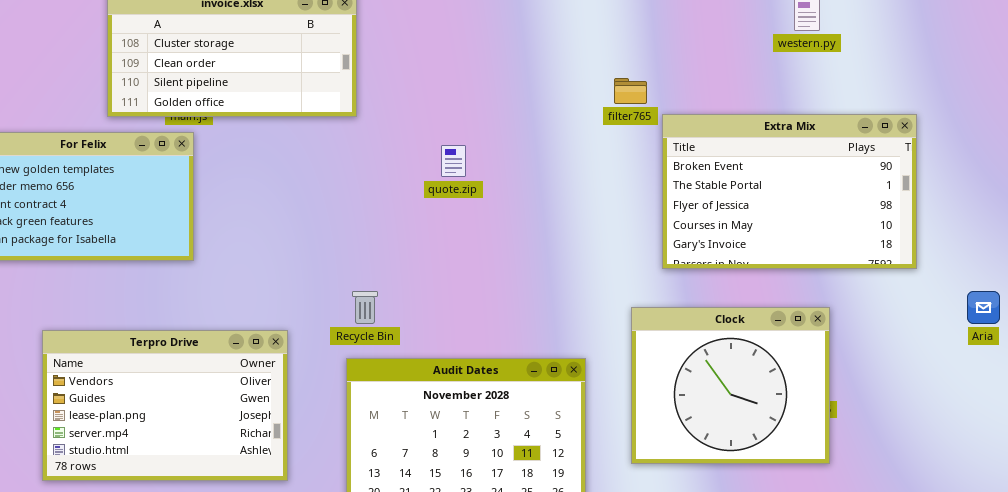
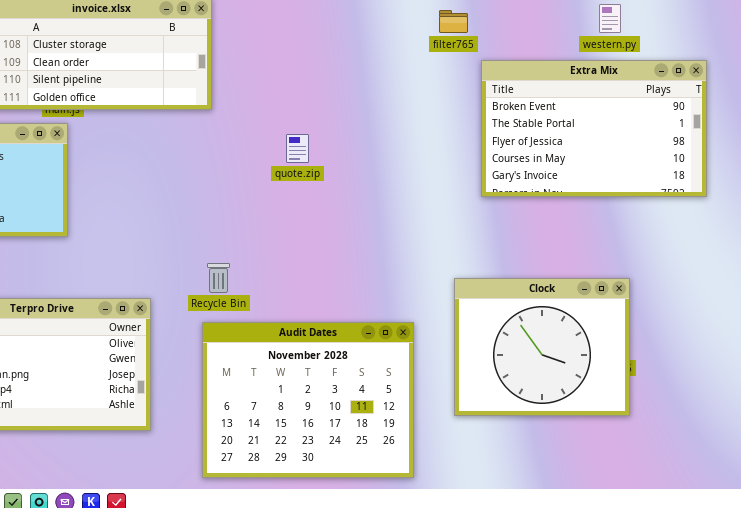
filter765: [614,78,647,104] -> [439,10,468,33], moved
Extra Mix: [662,114,917,269] -> [481,60,707,197], moved

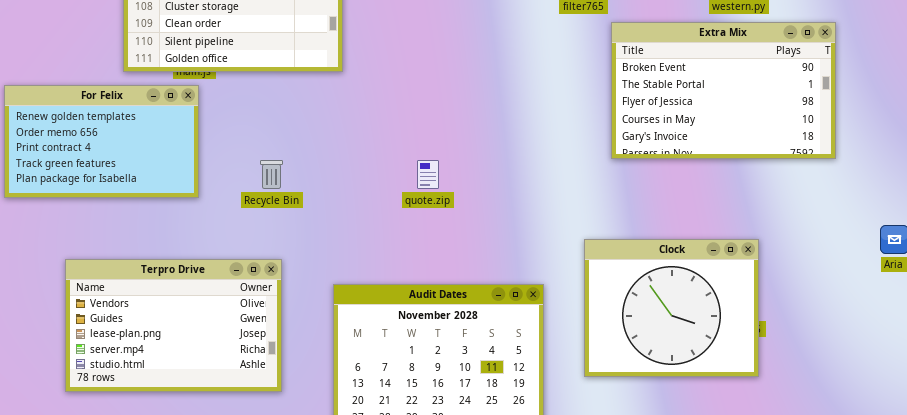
quote.zip: [286,134,309,163] -> [417,160,439,189], moved
Recycle Bin: [207,263,230,293] -> [260,160,283,189], moved

